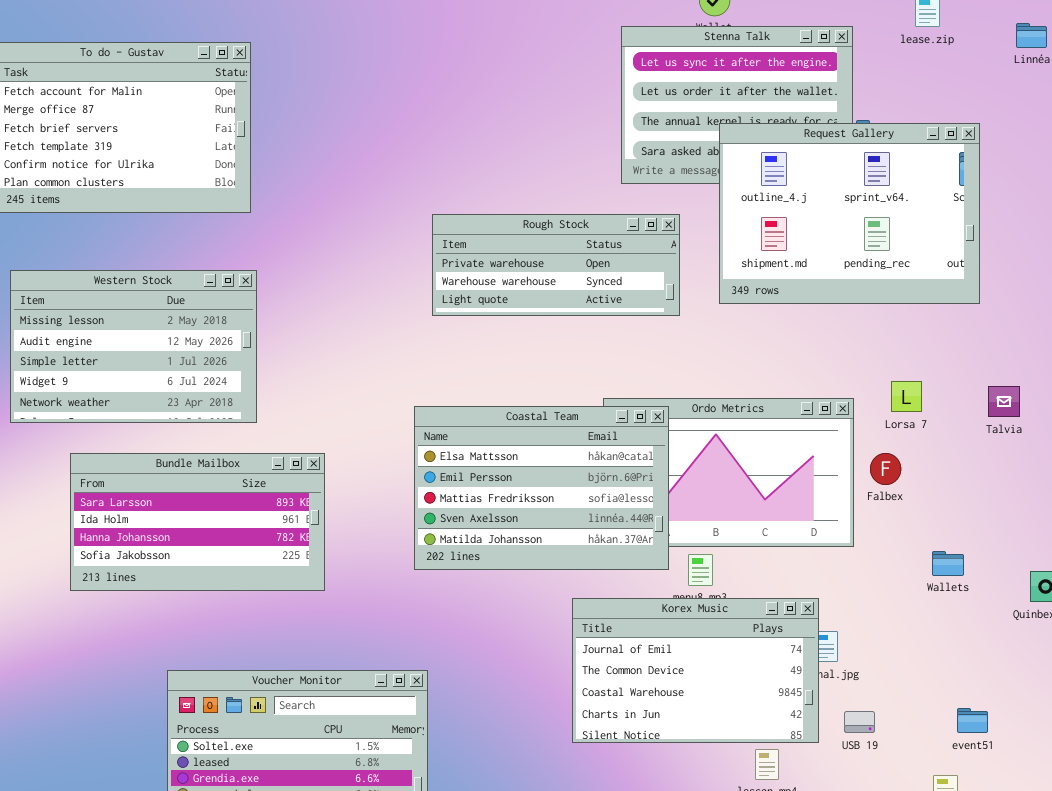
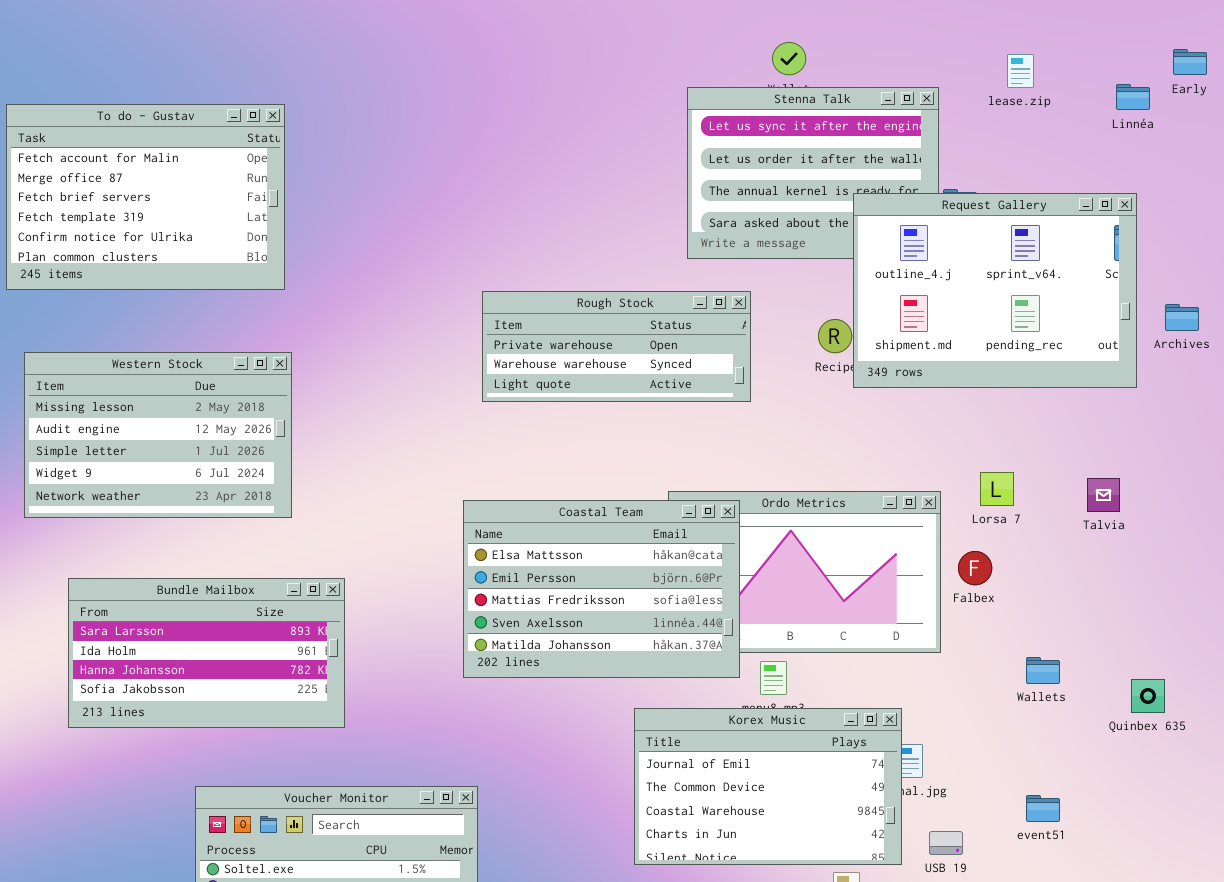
Request Gallery: [719,123,980,304] -> [853,193,1137,388], moved
Bundle Mailbox: [70,453,325,591] -> [68,578,345,728], moved
event51: [957,708,988,733] -> [1026,795,1060,822], moved

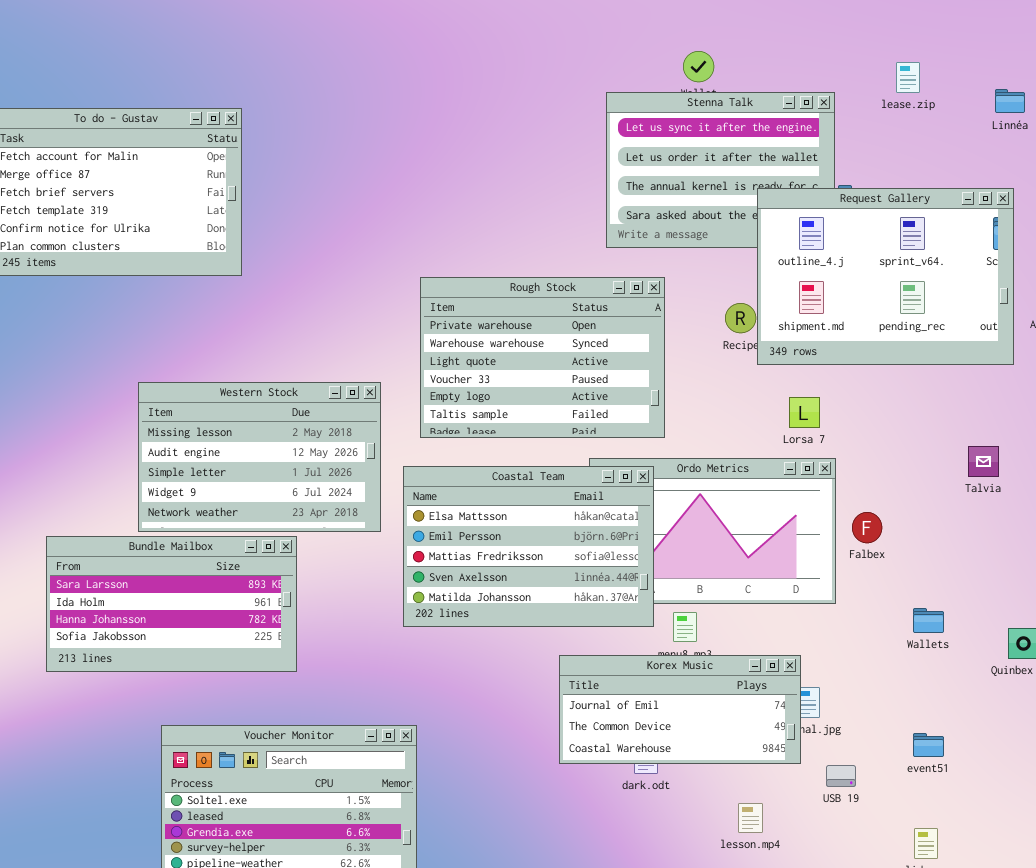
Rough Stock: [482,291,751,402] -> [420,277,665,438], resized
Western Stock: [24,352,292,518] -> [138,382,381,532], moved
Lorsa 7: [980,472,1014,506] -> [789,397,820,428], moved
Korex Music: [634,708,902,865] -> [559,655,801,764], resized

